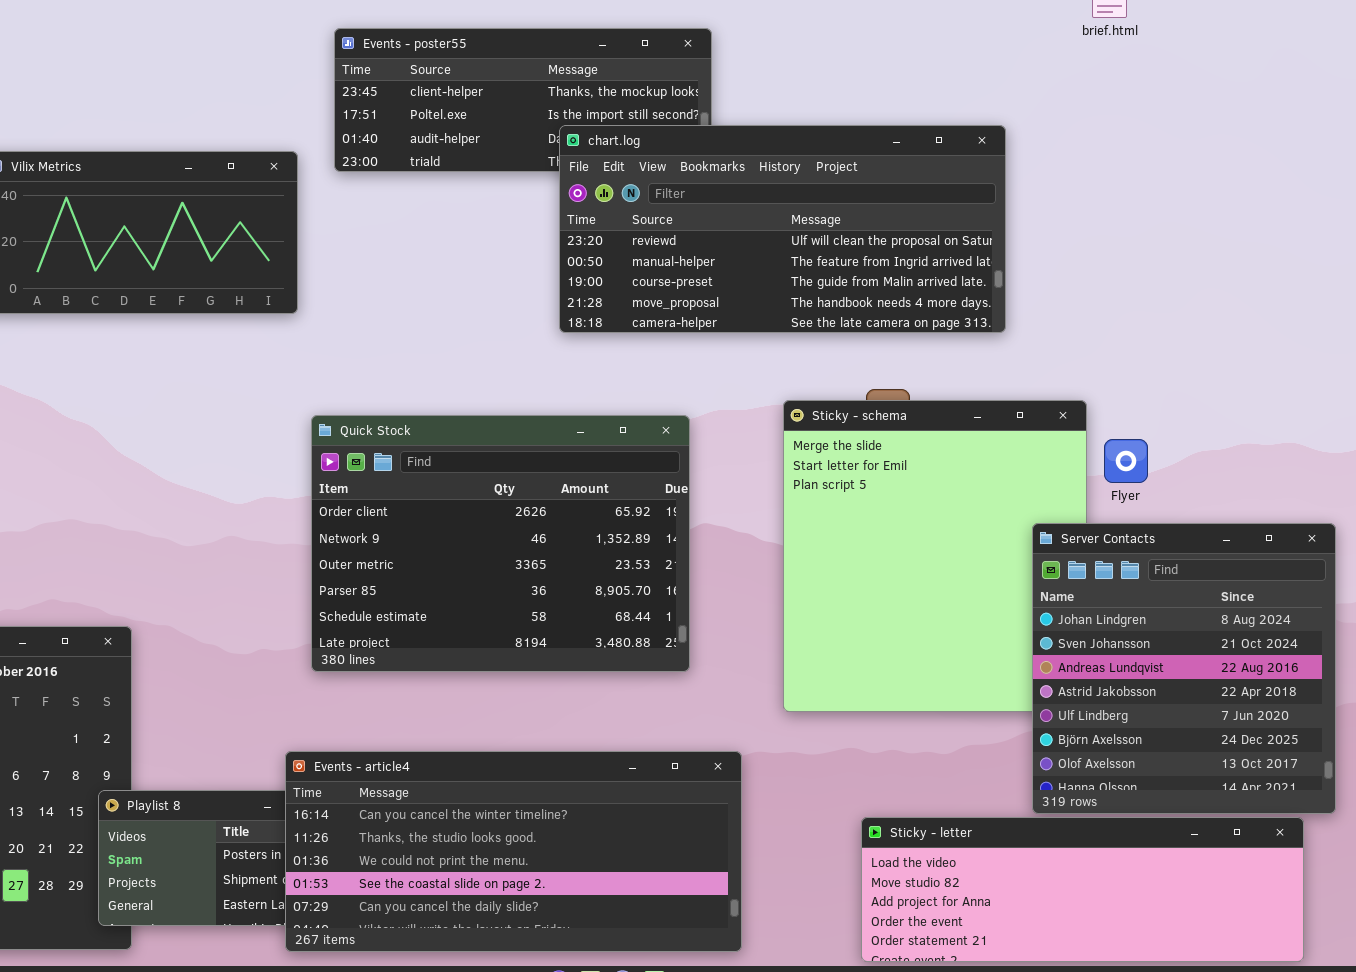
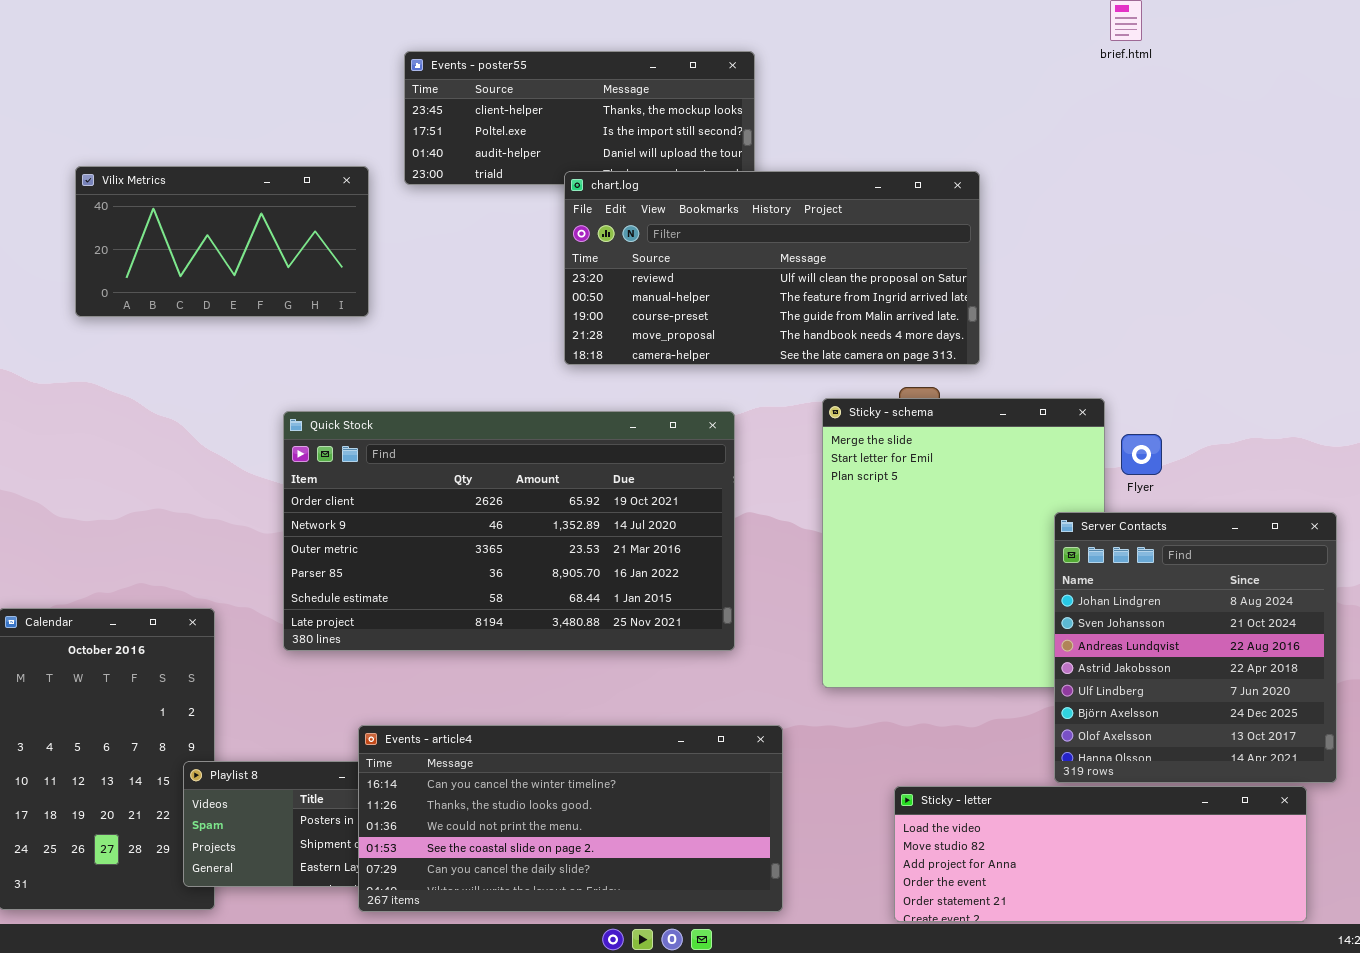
chart.log: [559,125,1006,333] -> [564,171,980,365], moved
Quick Stock: [311,415,690,672] -> [283,411,735,651], resized

